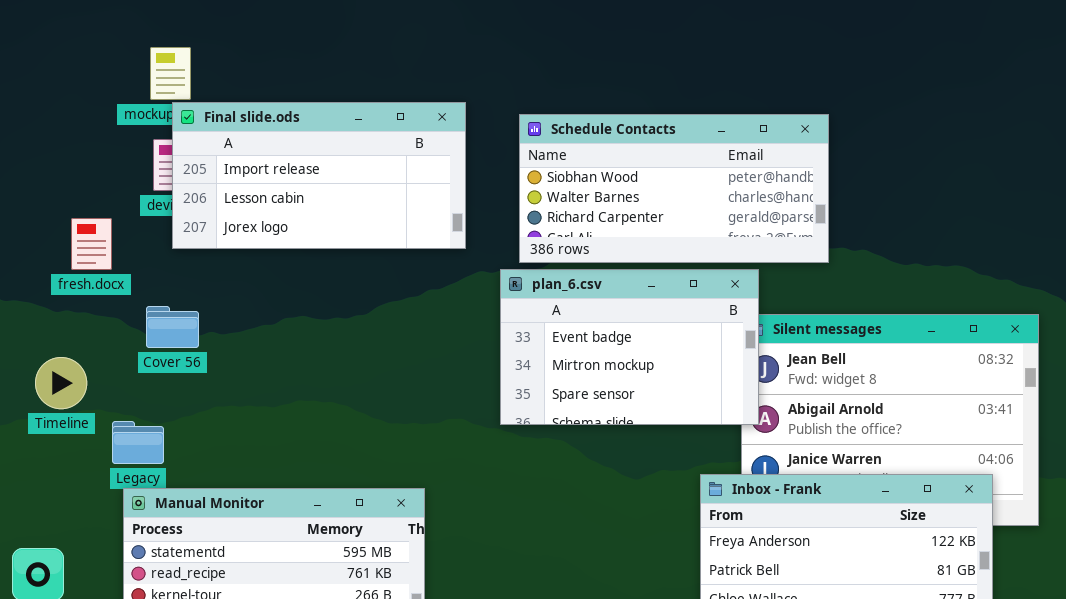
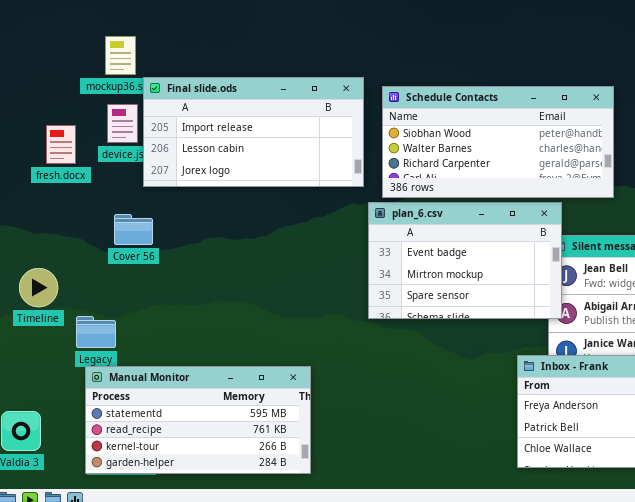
Final slide.ods: [172,102,466,249] -> [143,77,364,187], moved
fresh.docx: [71,218,112,270] -> [46,125,76,164], moved
Cover 56: [146,306,199,348] -> [114,214,153,245], moved

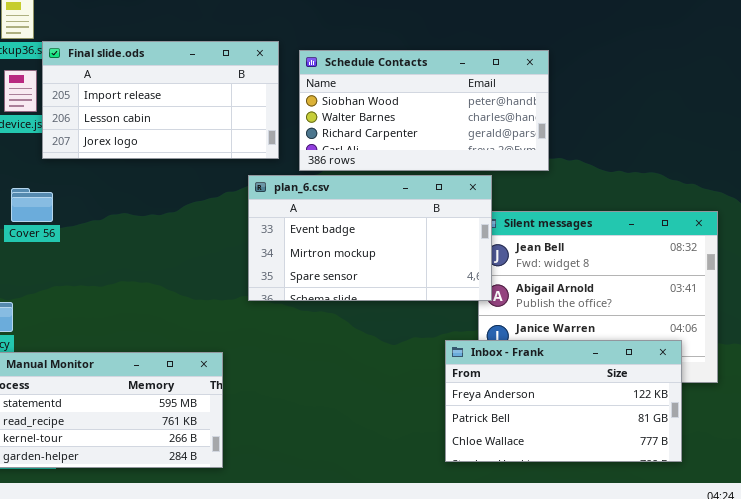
plan_6.csv: [368,202,562,319] -> [248,175,492,301], resized

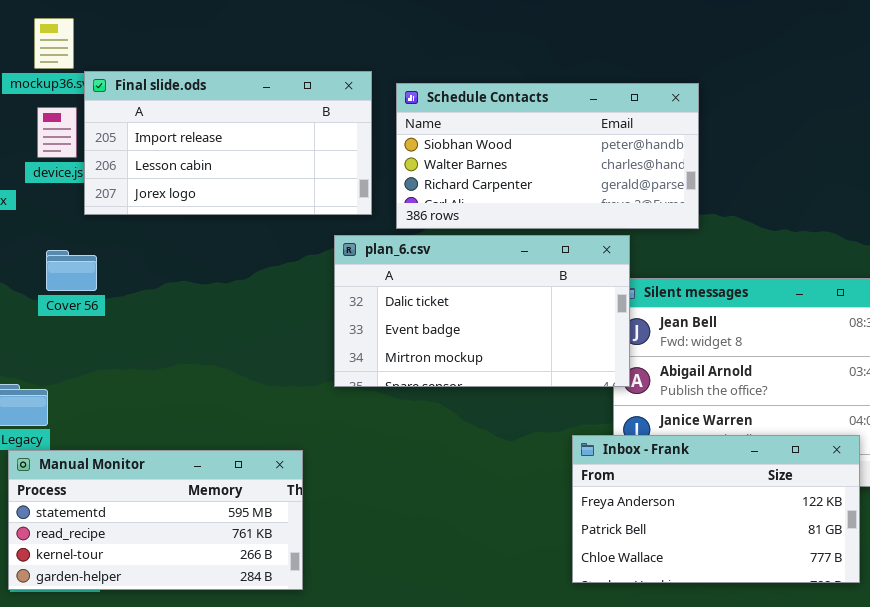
plan_6.csv: [248,175,492,301] -> [334,235,630,387], scrolled up 1 row

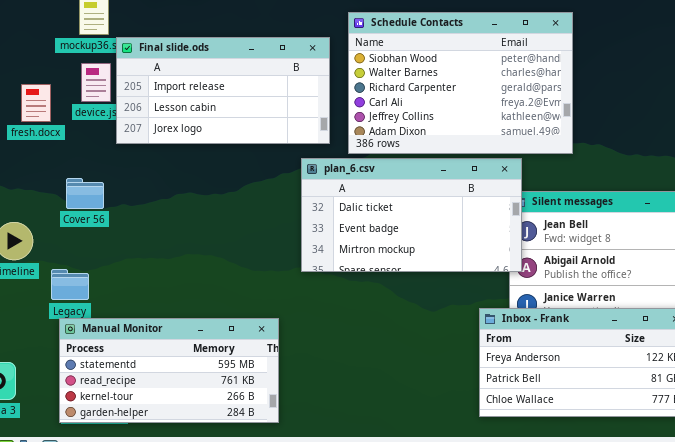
Schedule Contacts: [396,83,699,229] -> [348,12,573,154], resized
Cover 56: [46,250,97,291] -> [66,178,104,209], moved

